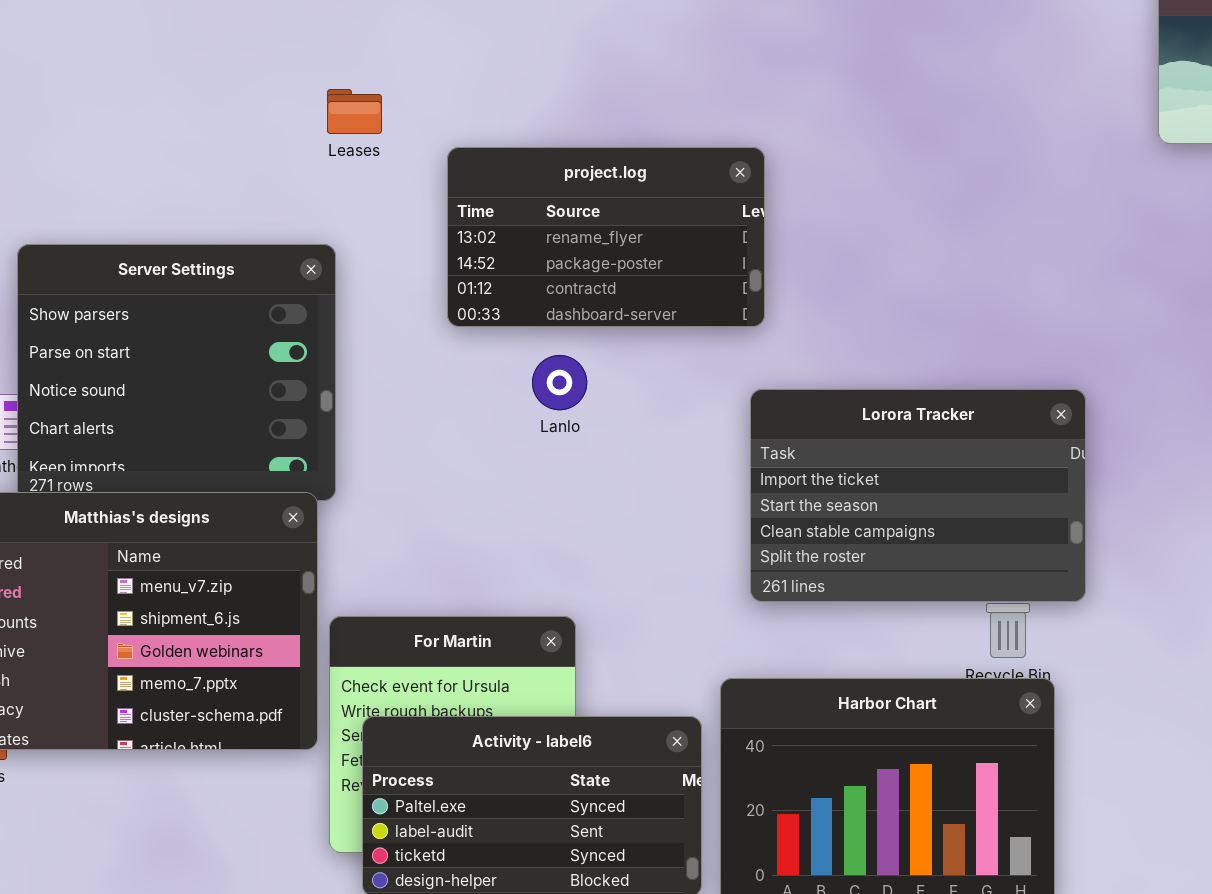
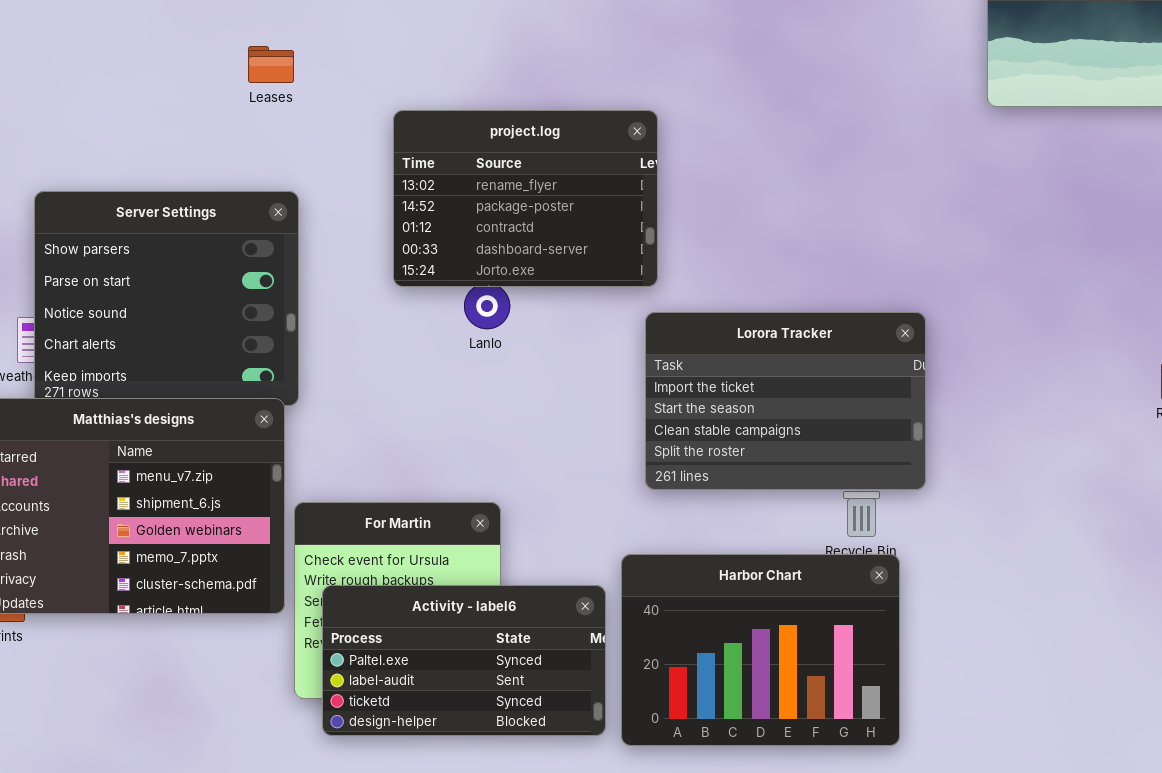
Leases: [327,89,382,134] -> [248,46,294,83], moved
project.log: [447,147,765,327] -> [393,110,658,287], resized

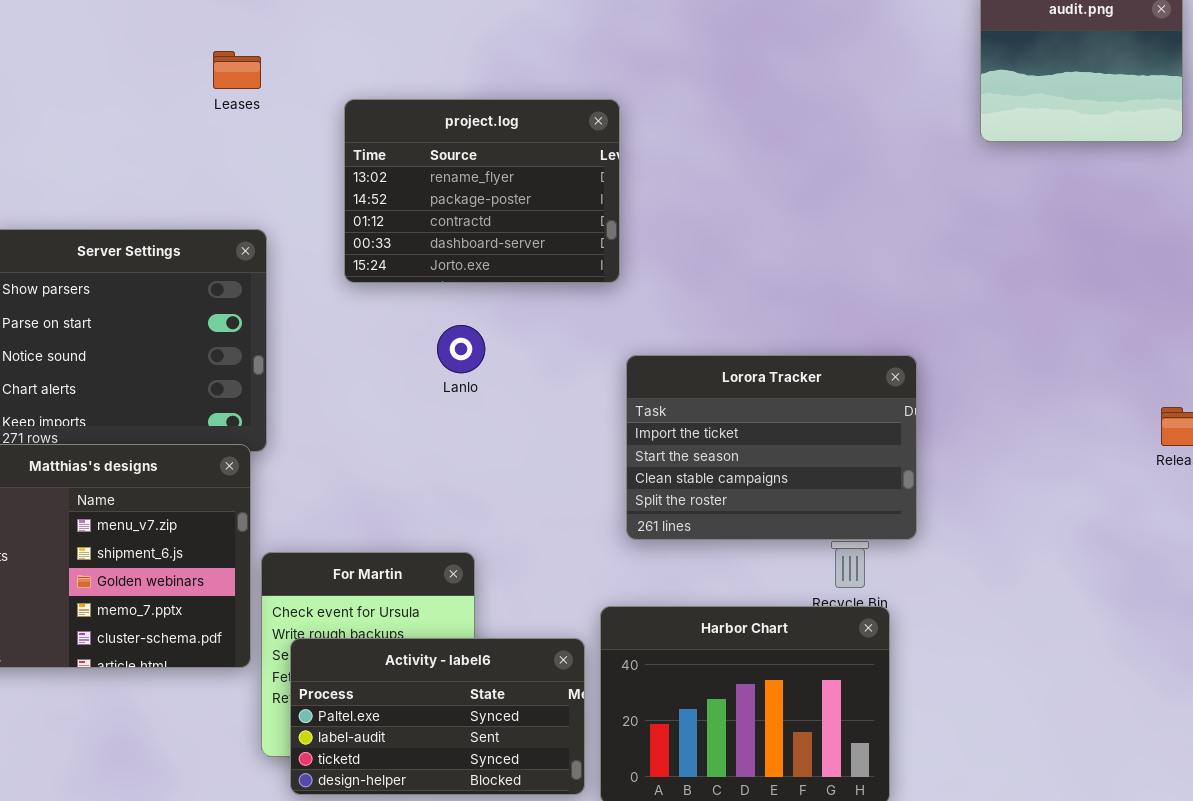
Leases: [248,46,294,83] -> [213,51,261,89], moved
project.log: [393,110,658,287] -> [344,99,620,283], moved

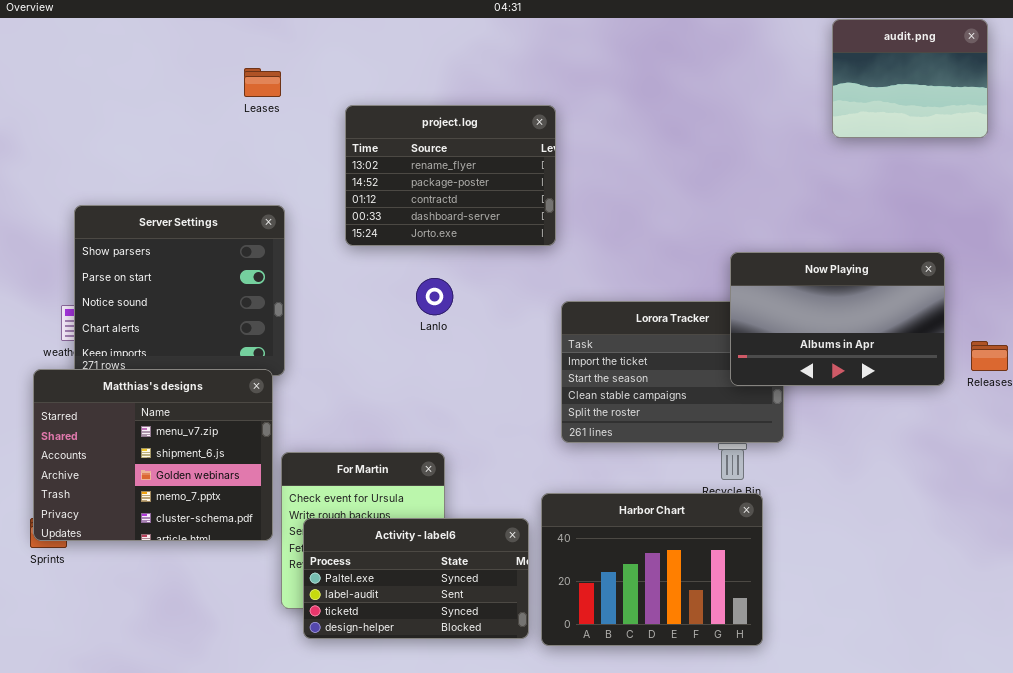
Now Playing: none -> [730,252,945,386], opened

